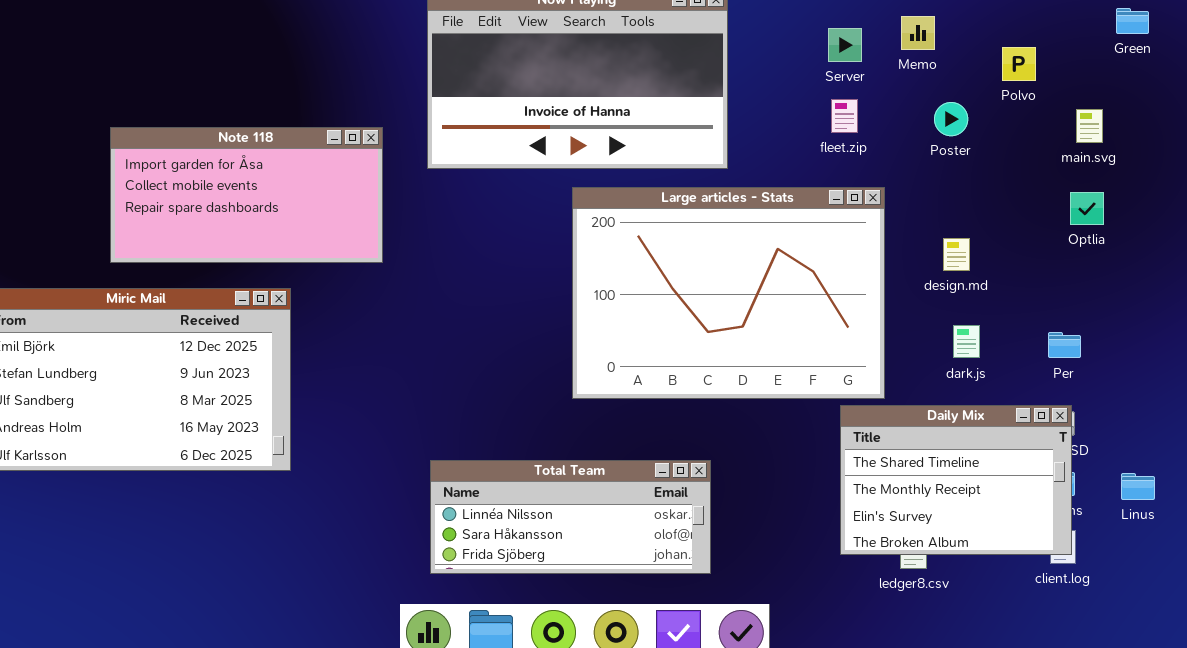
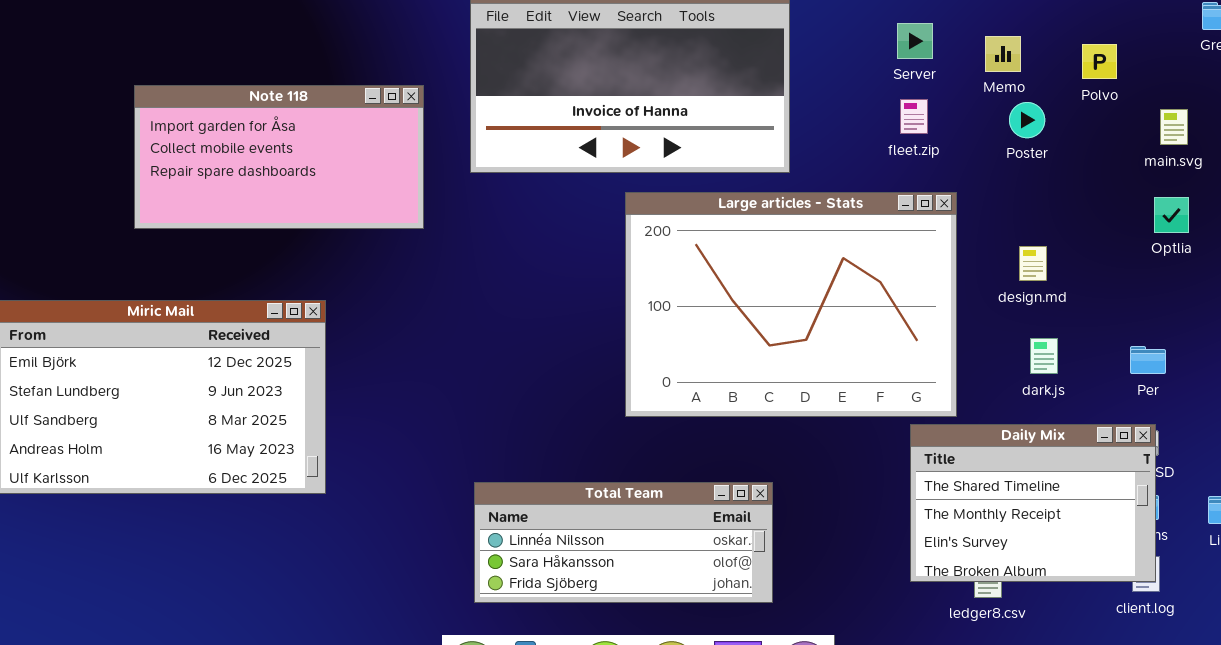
Memo: [901,16,935,50] -> [985,36,1021,72], moved
Note 118: [110,127,383,263] -> [134,85,424,229], moved

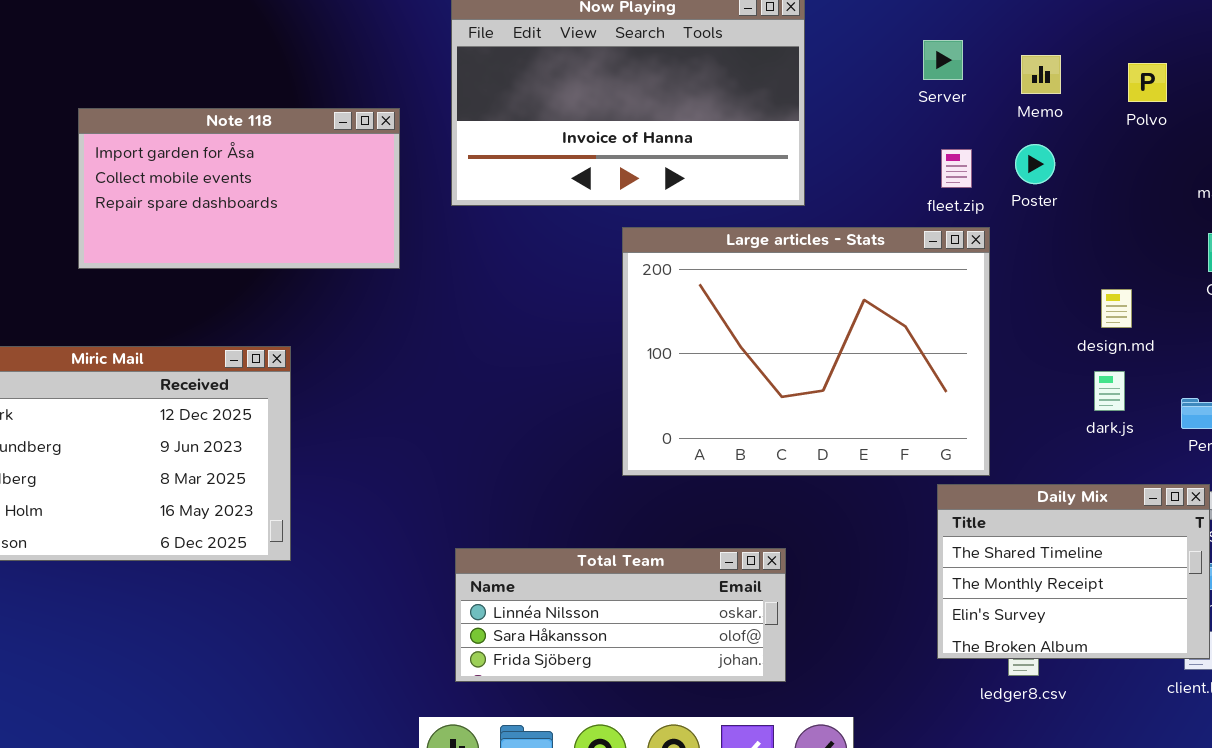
fleet.zip: [900,99,928,134] -> [941,149,972,188], moved
Poster: [1009,102,1045,138] -> [1015,144,1055,184], moved
design.md: [1019,246,1047,281] -> [1101,289,1132,328], moved
dark.js: [1030,338,1058,374] -> [1094,371,1125,411], moved

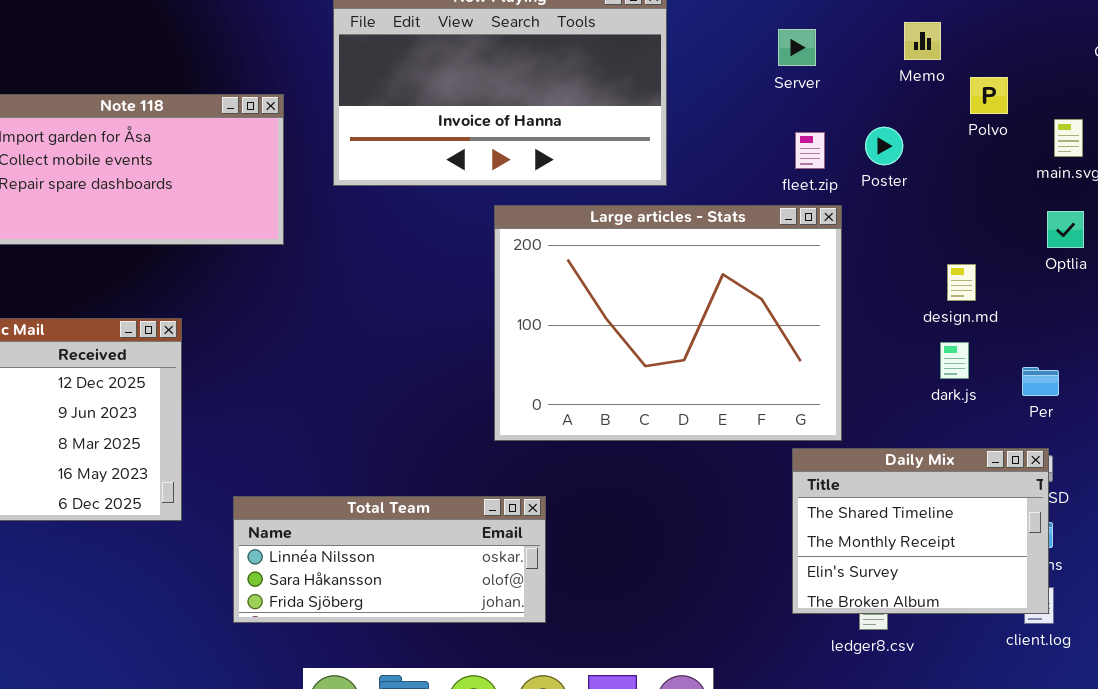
Memo: [1021,55,1061,94] -> [904,22,941,60], moved
Polvo: [1128,63,1167,102] -> [970,77,1008,114], moved
Total Team: [455,548,786,682] -> [233,496,546,623], moved

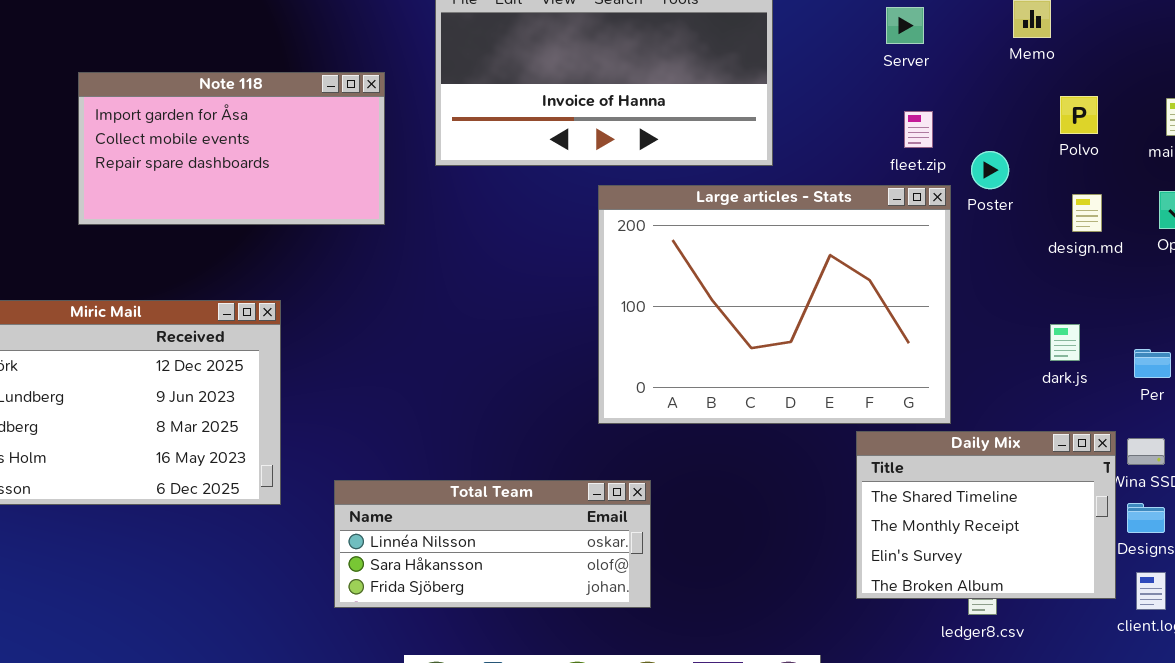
Polvo: [970,77,1008,114] -> [1060,96,1098,134], moved
Poster: [865,127,903,165] -> [971,151,1009,189], moved
design.md: [947,264,976,301] -> [1072,194,1102,232], moved
Daily Mix: [792,448,1049,614] -> [856,431,1116,599], moved

